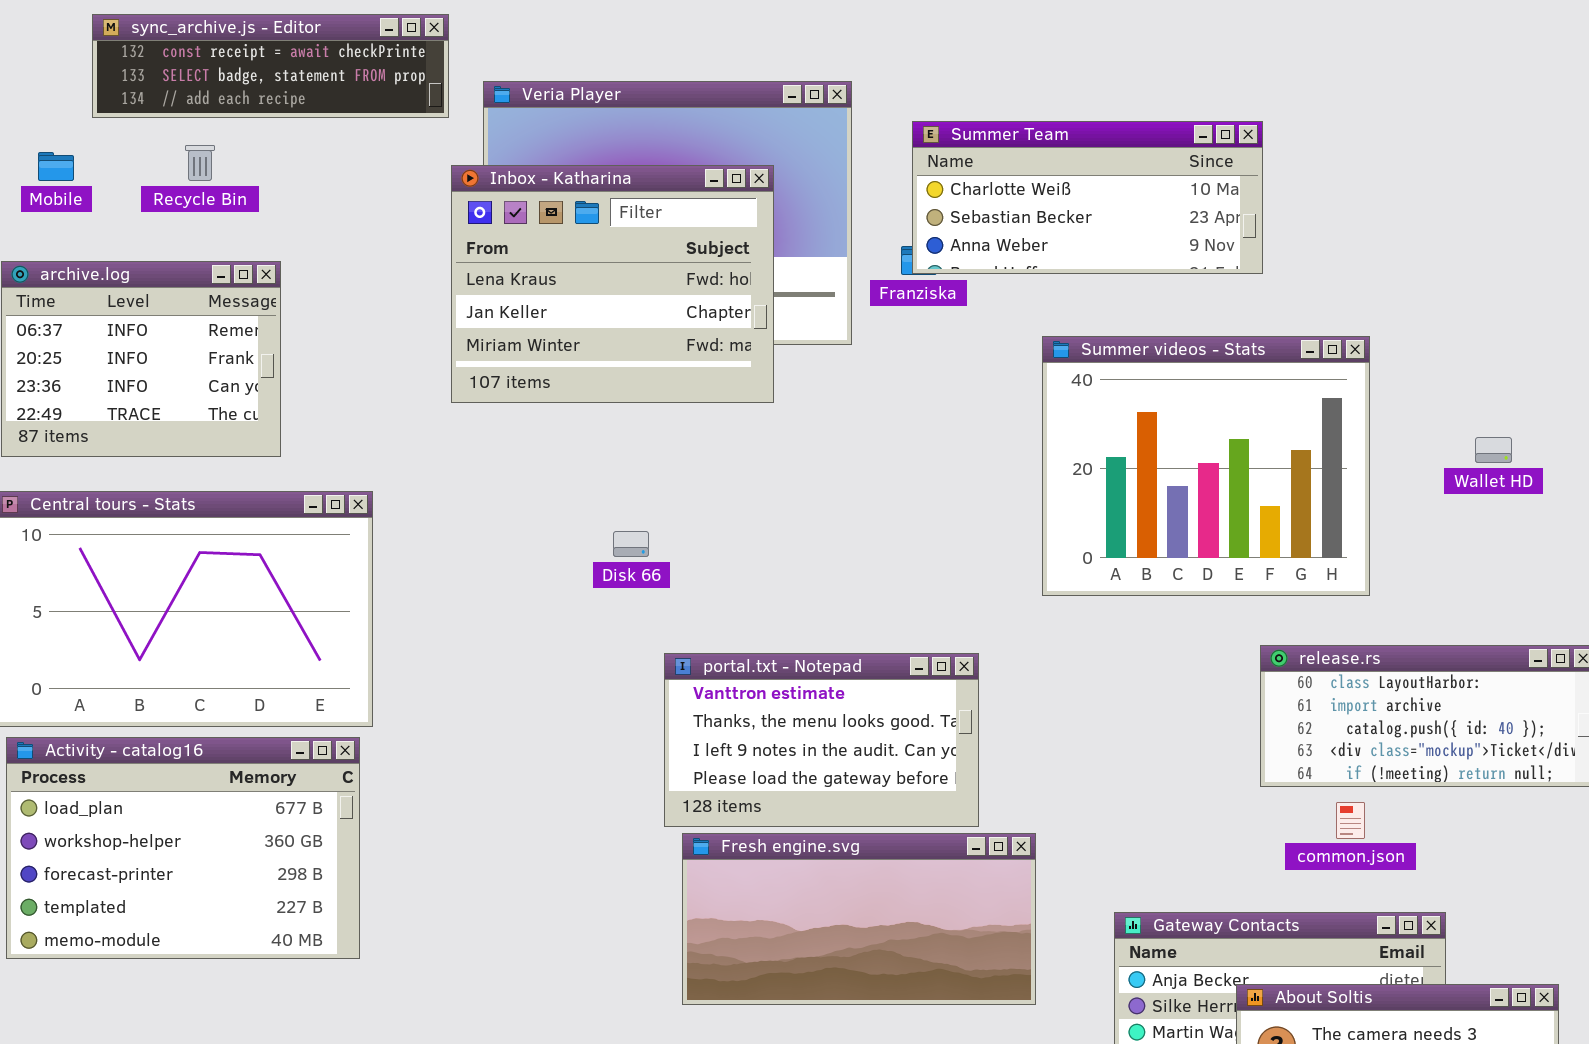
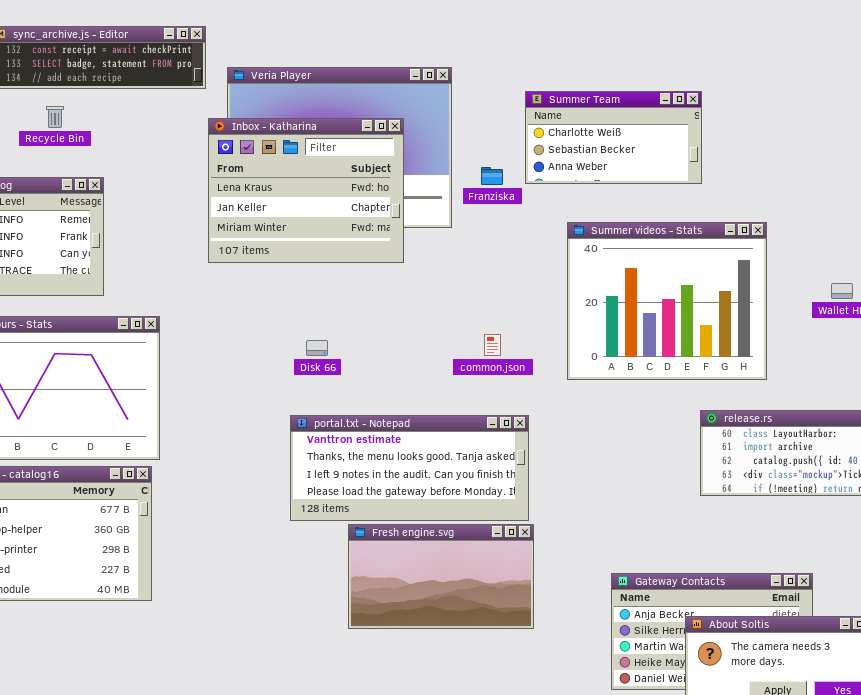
Summer Team: [912,121,1263,274] -> [525,91,702,184], resized
portal.txt - Notepad: [664,653,979,827] -> [290,415,529,521], resized
common.json: [1336,802,1365,839] -> [484,334,501,356], moved
Fresh engine.svg: [682,833,1036,1005] -> [348,524,534,629], resized

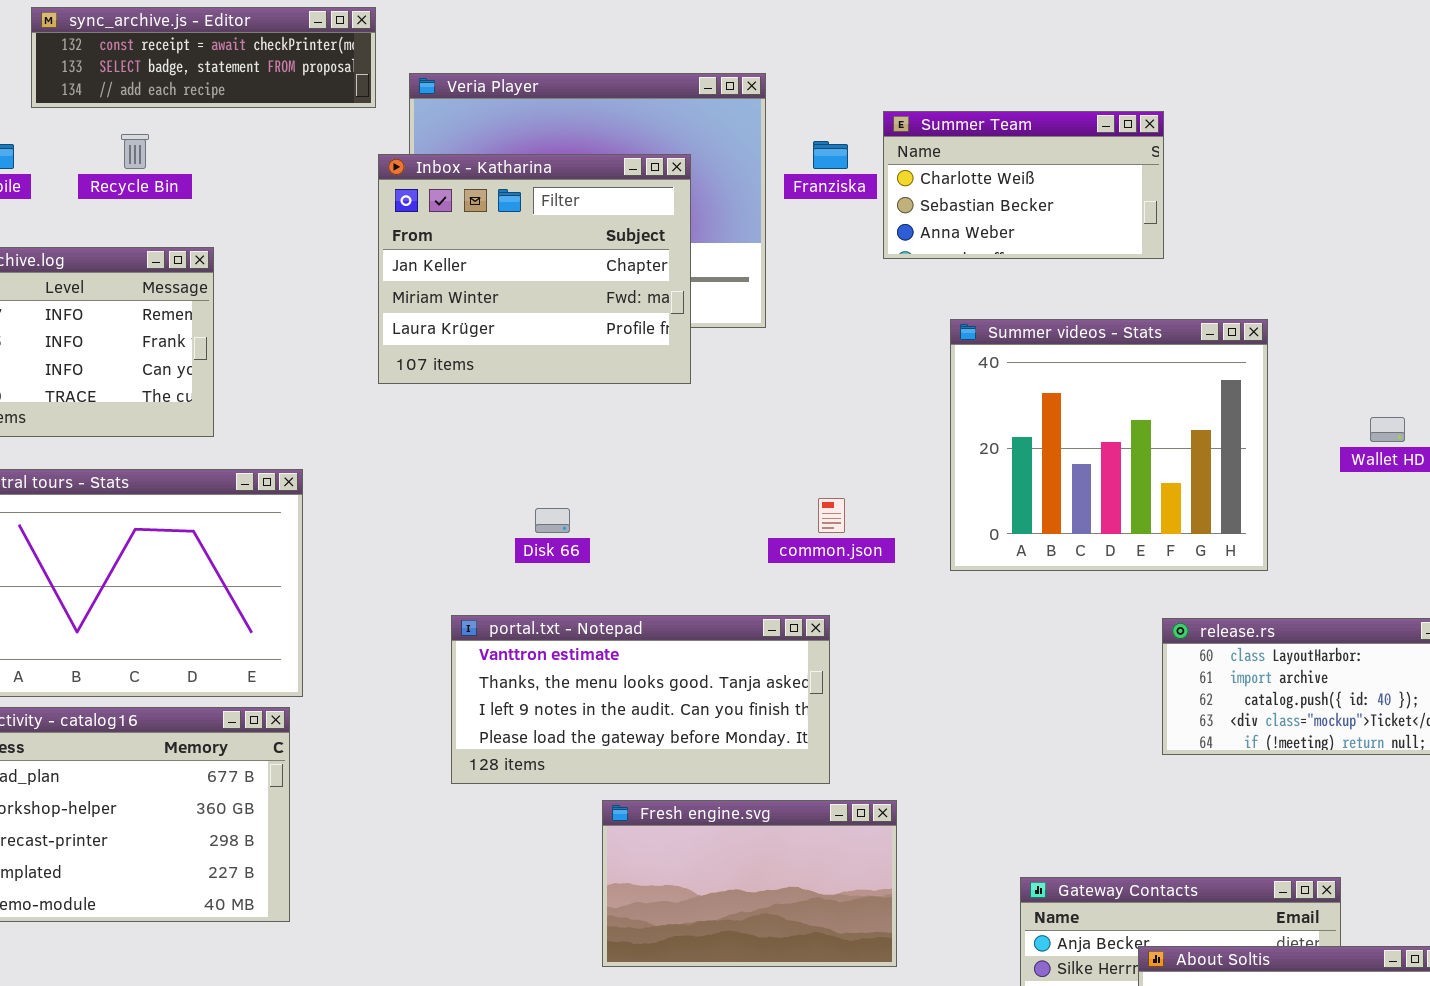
Inbox - Katharina: [208,118,404,263] -> [378,154,691,384], scrolled down 1 row
Franziska: [481,167,503,185] -> [813,141,848,169], moved
portal.txt - Notepad: [290,415,529,521] -> [451,615,830,784], moved

